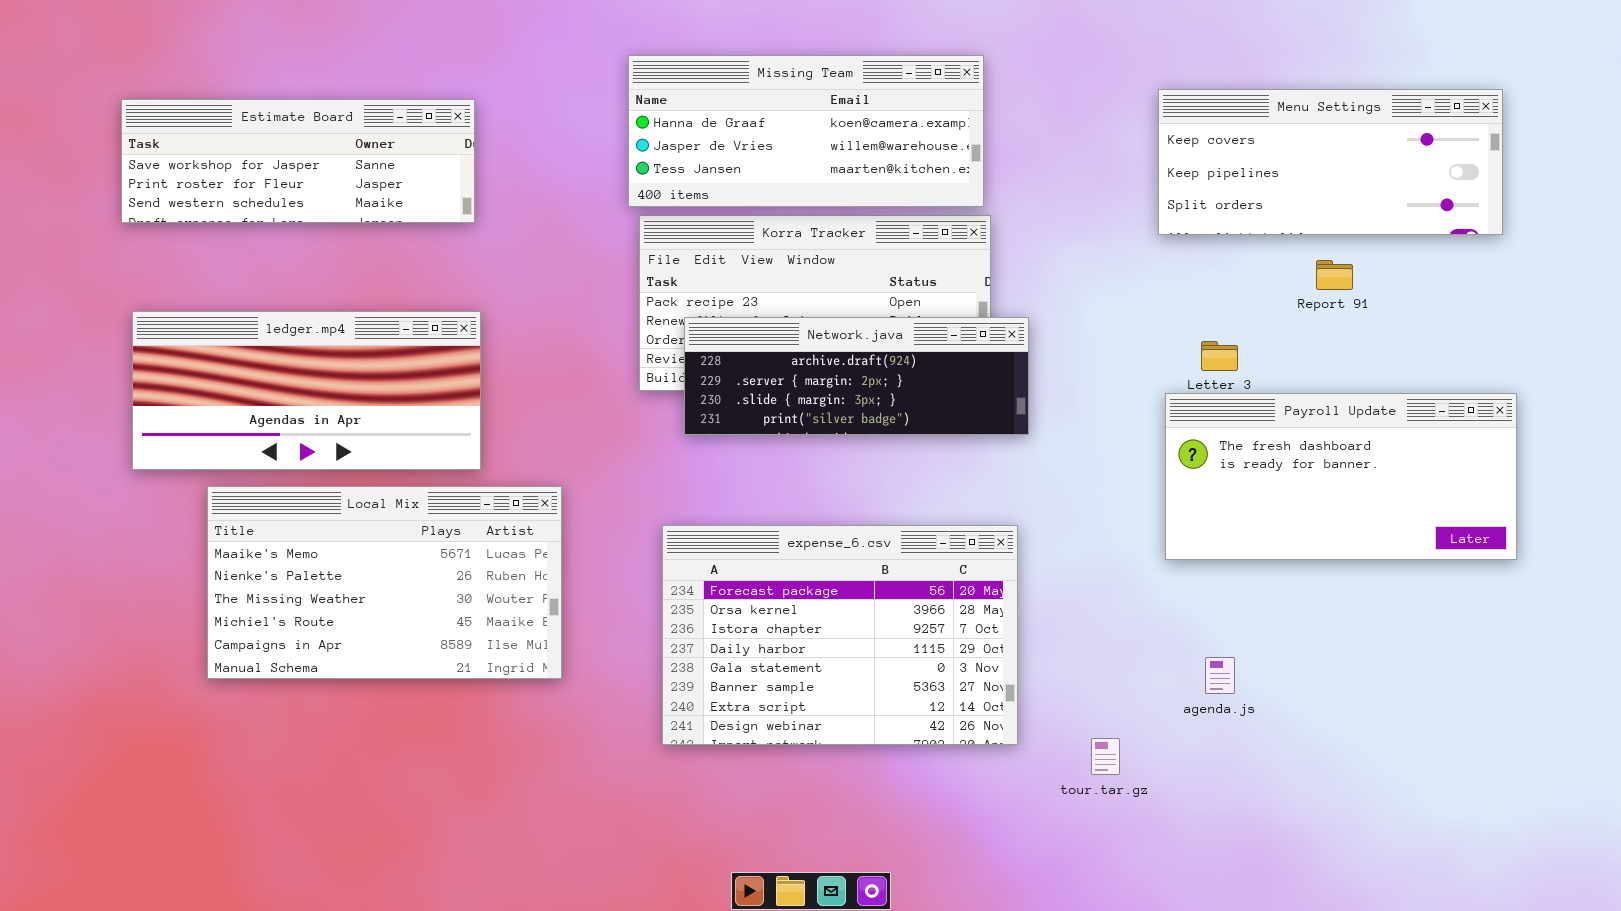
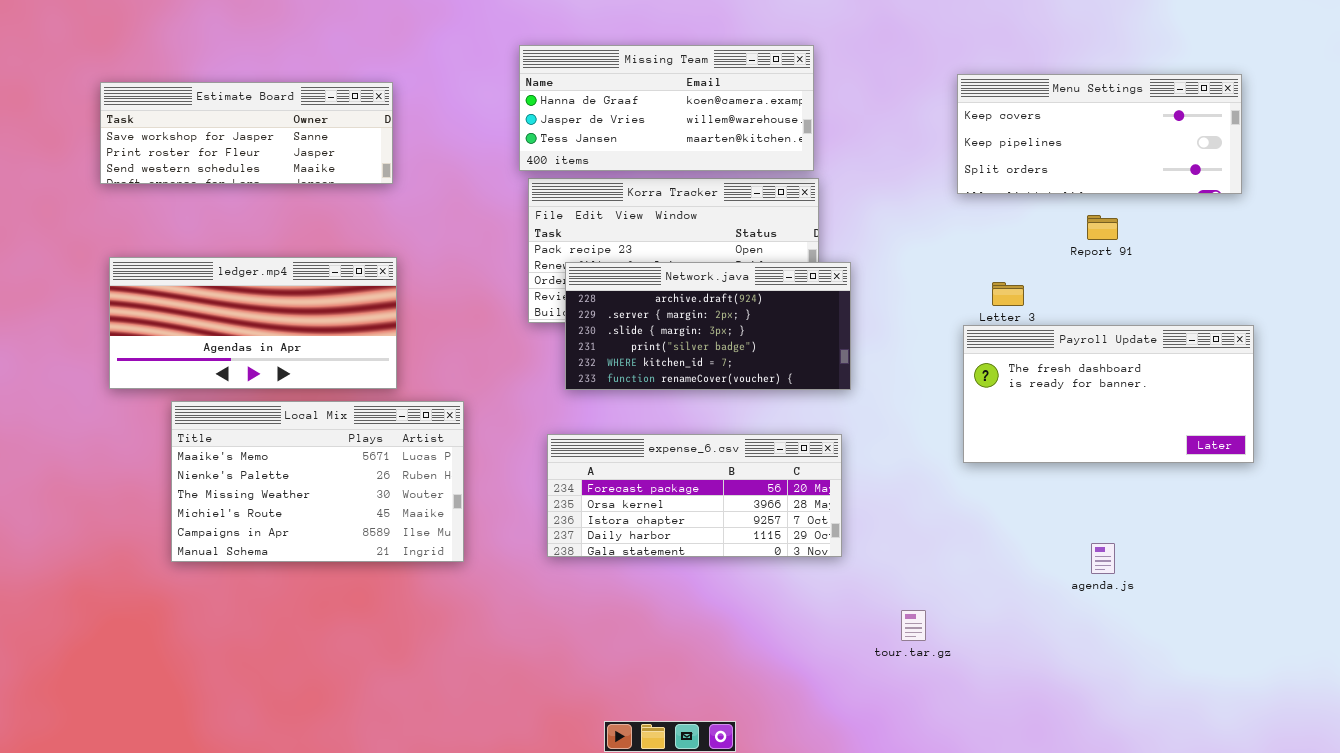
Network.java: [684,317,1029,435] -> [565,262,851,390], resized
expense_6.csv: [662,525,1018,745] -> [547,434,842,557], resized
agenda.js: [1205,657,1235,694] -> [1091,543,1115,574], moved

